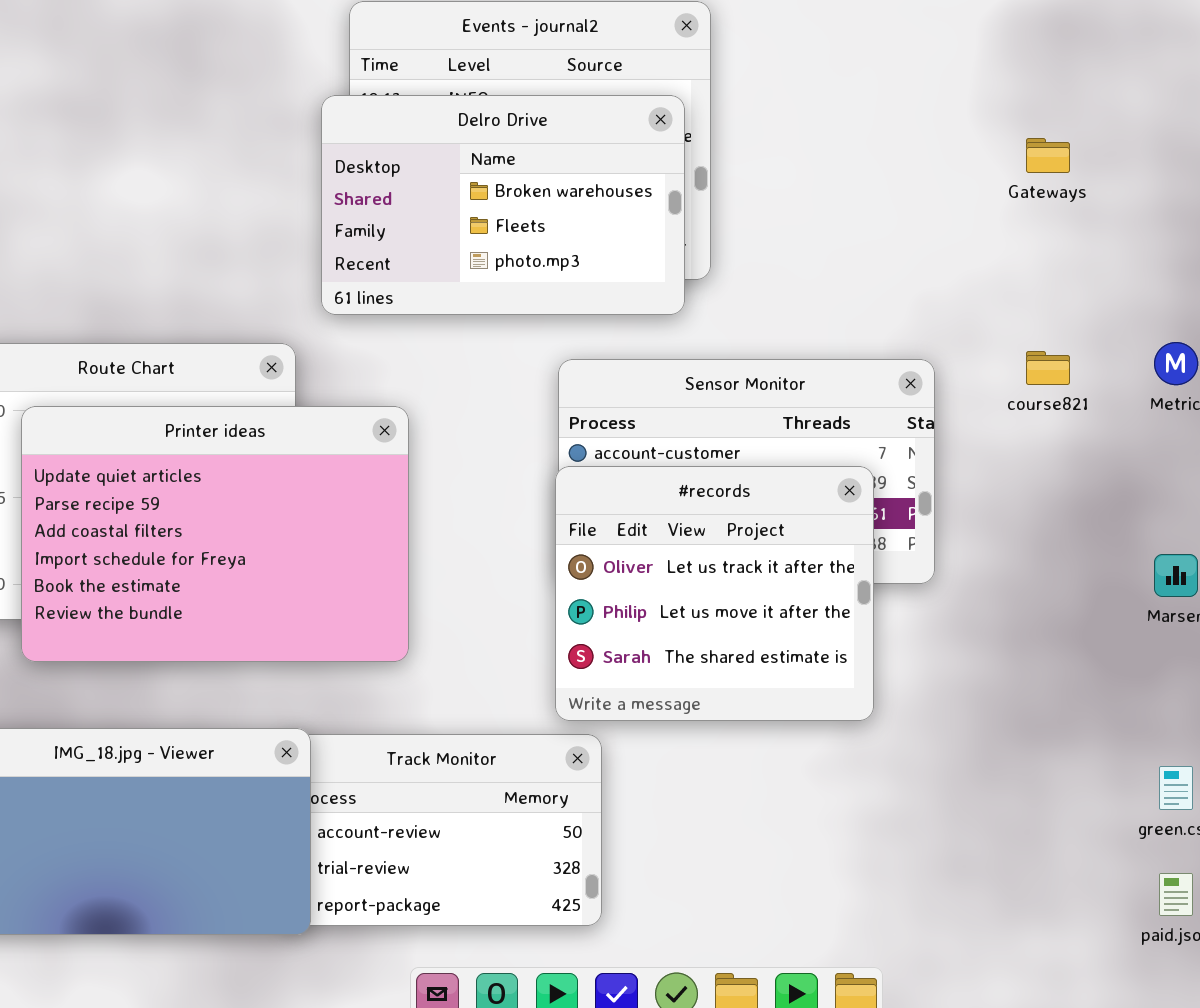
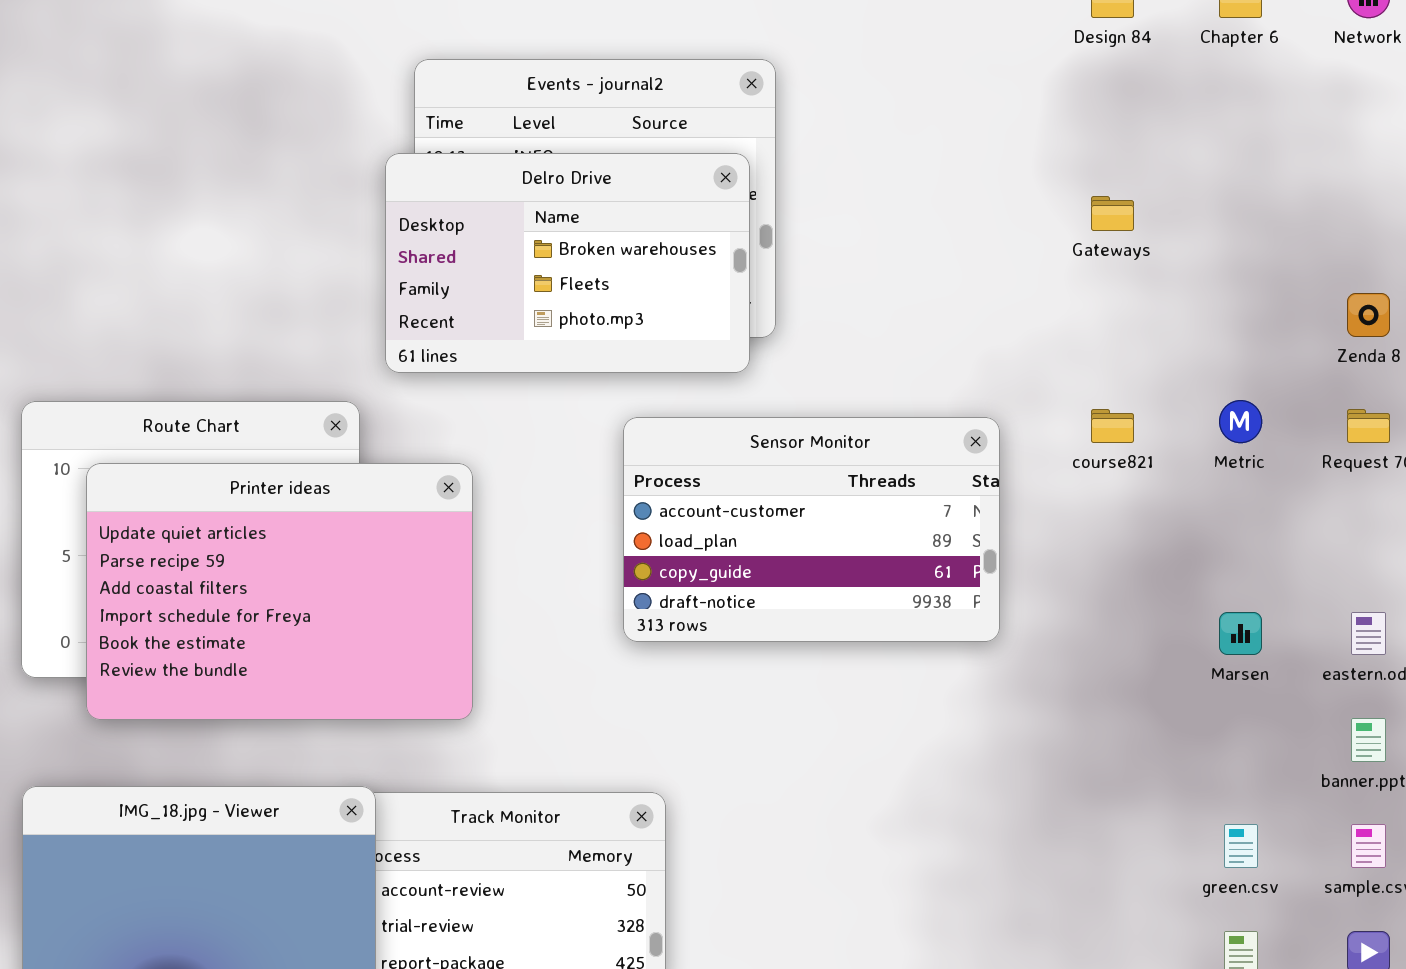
#records: [555,466,874,721] -> none, closed

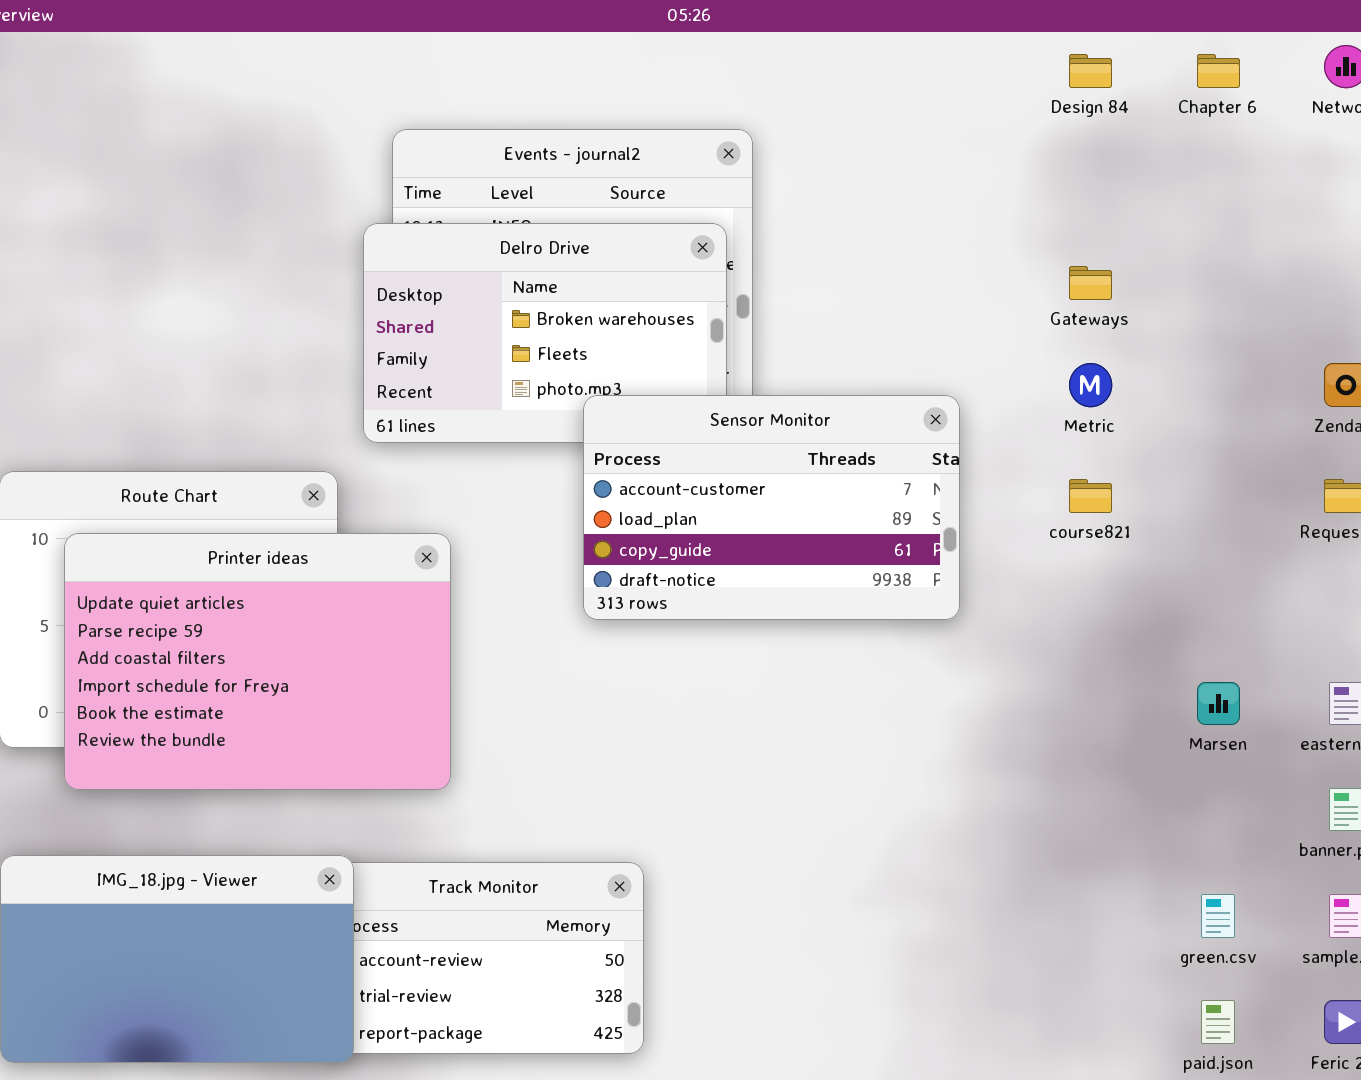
Metric: [1219,400,1262,443] -> [1069,363,1112,407], moved
Sensor Monitor: [623,417,1000,642] -> [583,395,960,620], moved

